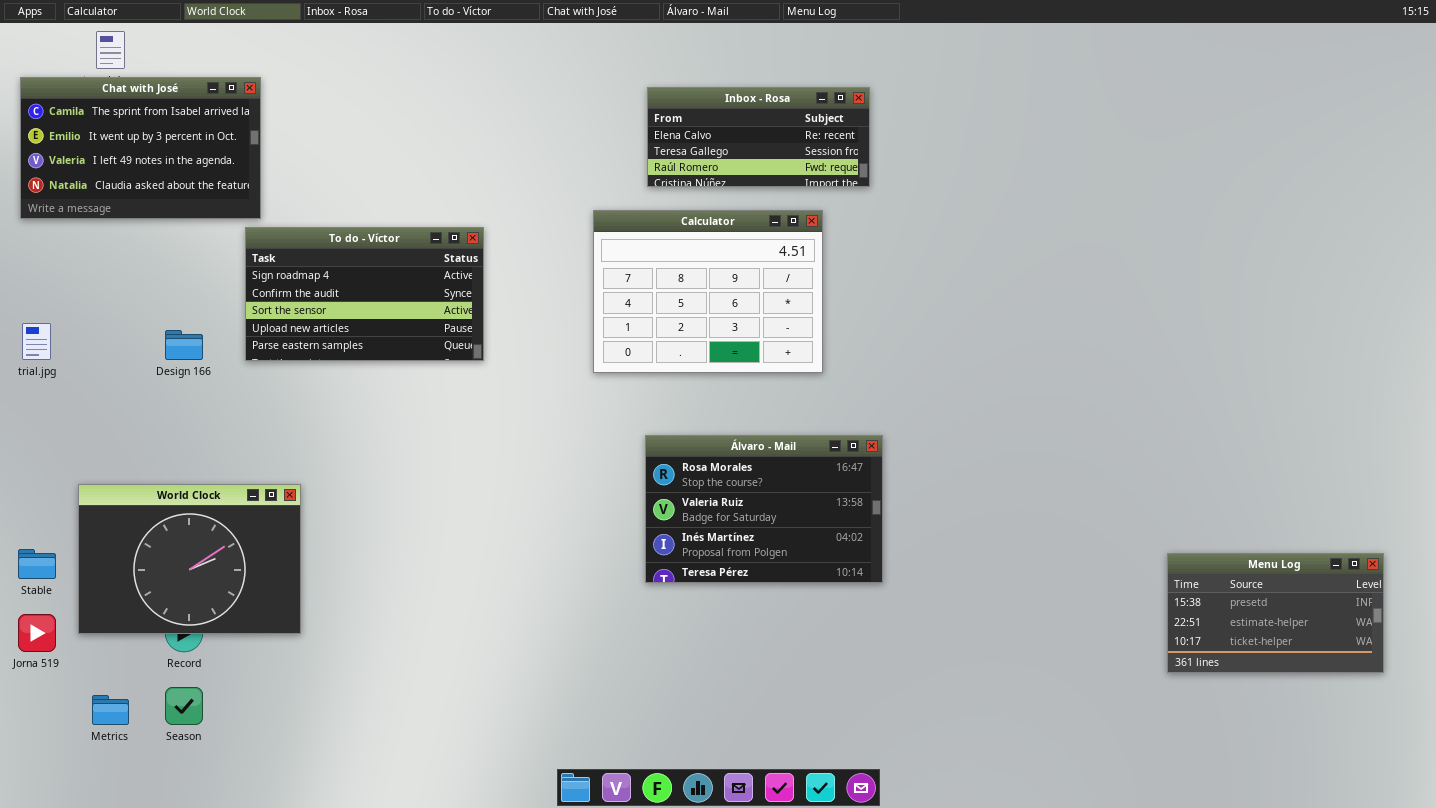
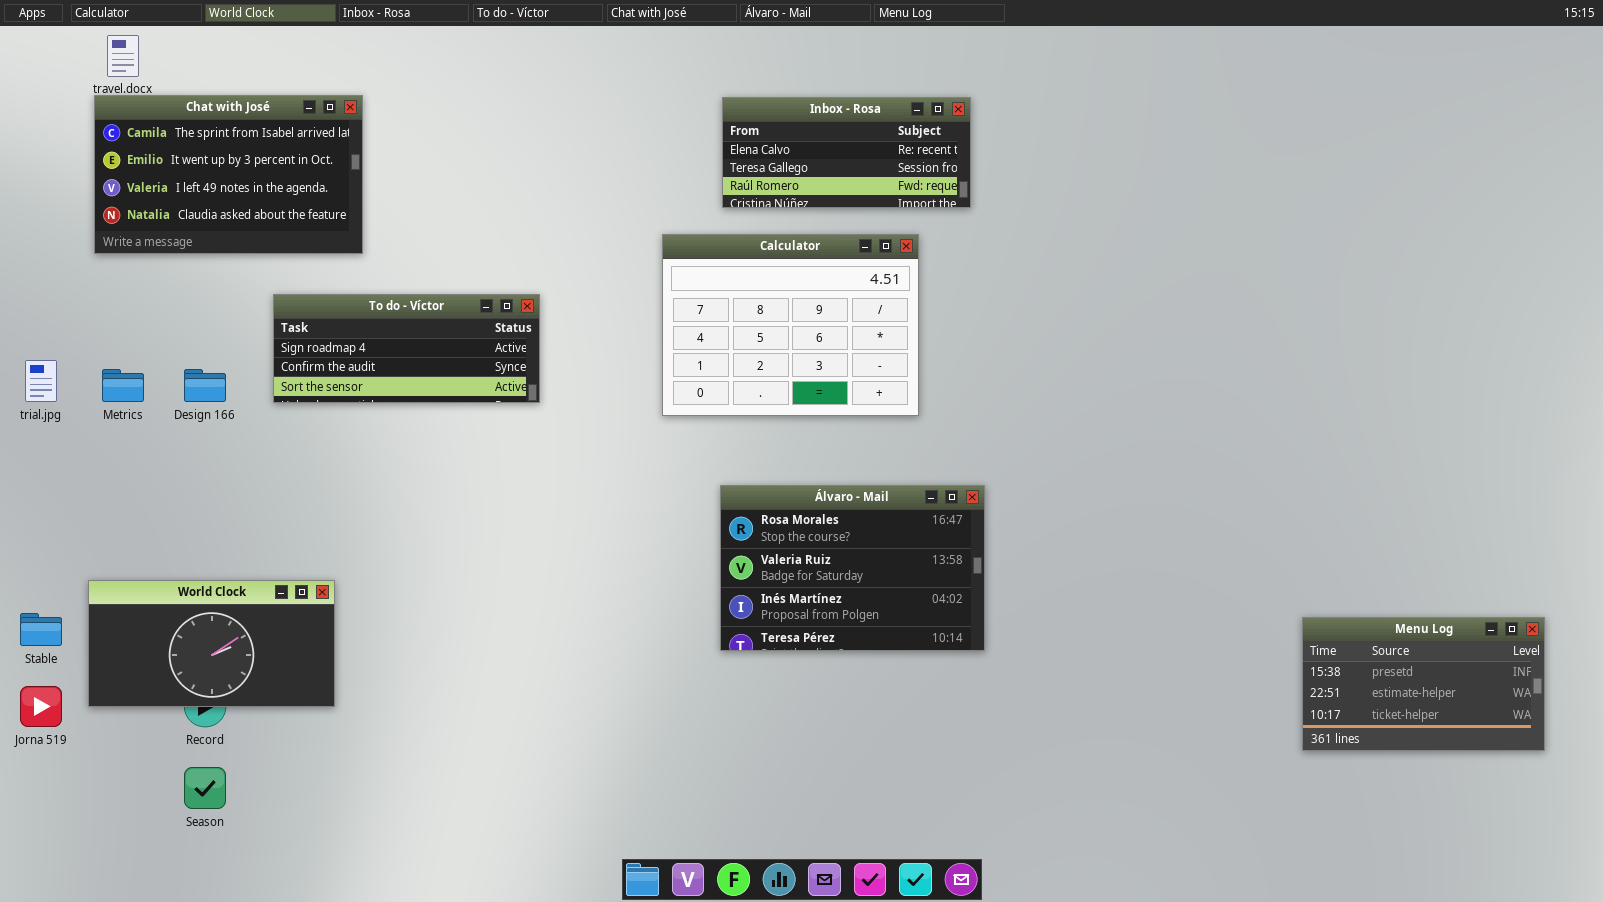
Chat with José: [20,77,261,219] -> [94,95,363,254], moved
To do - Víctor: [245,227,484,361] -> [273,294,540,403], resized
World Clock: [78,484,301,634] -> [88,580,335,707], resized
Metrics: [92,695,129,725] -> [102,369,144,402], moved

